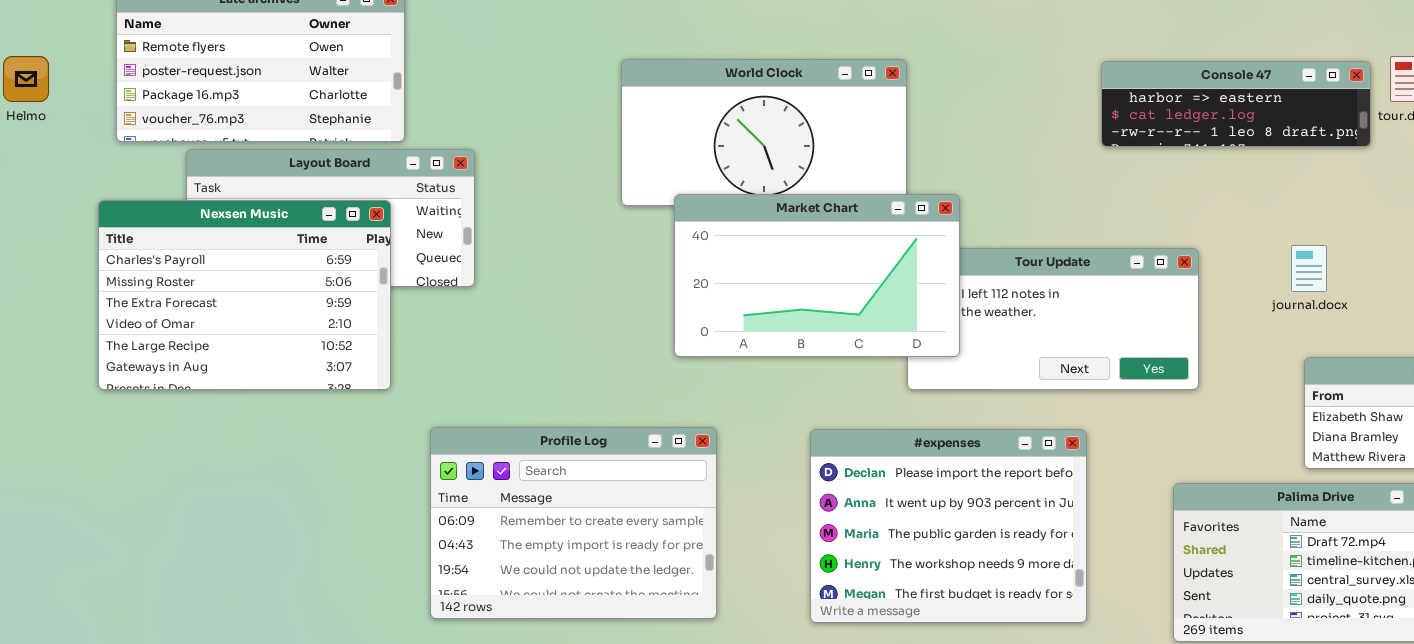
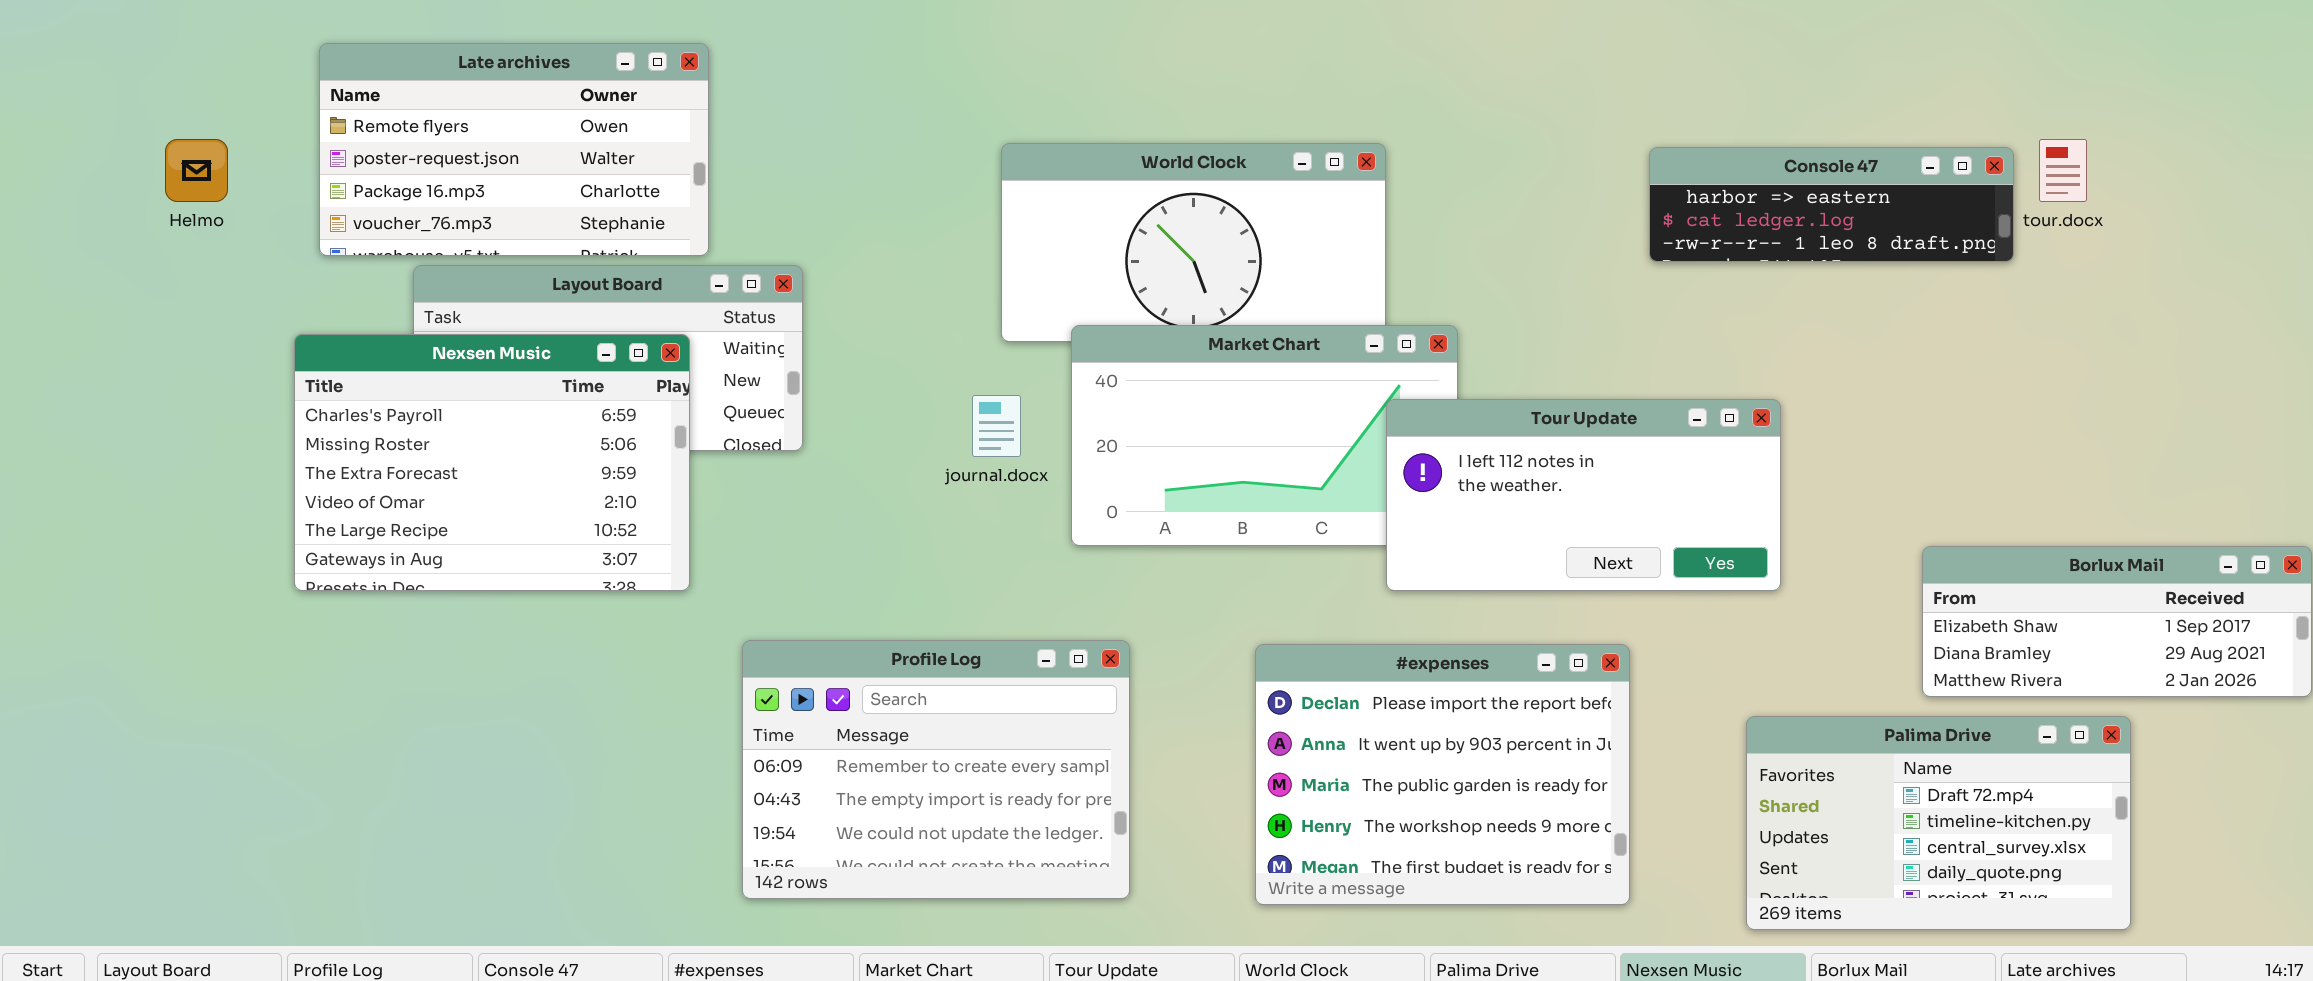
journal.docx: [1291,245,1327,292] -> [972,395,1021,457], moved
Tour Update: [907,248,1199,390] -> [1386,399,1781,591], raised

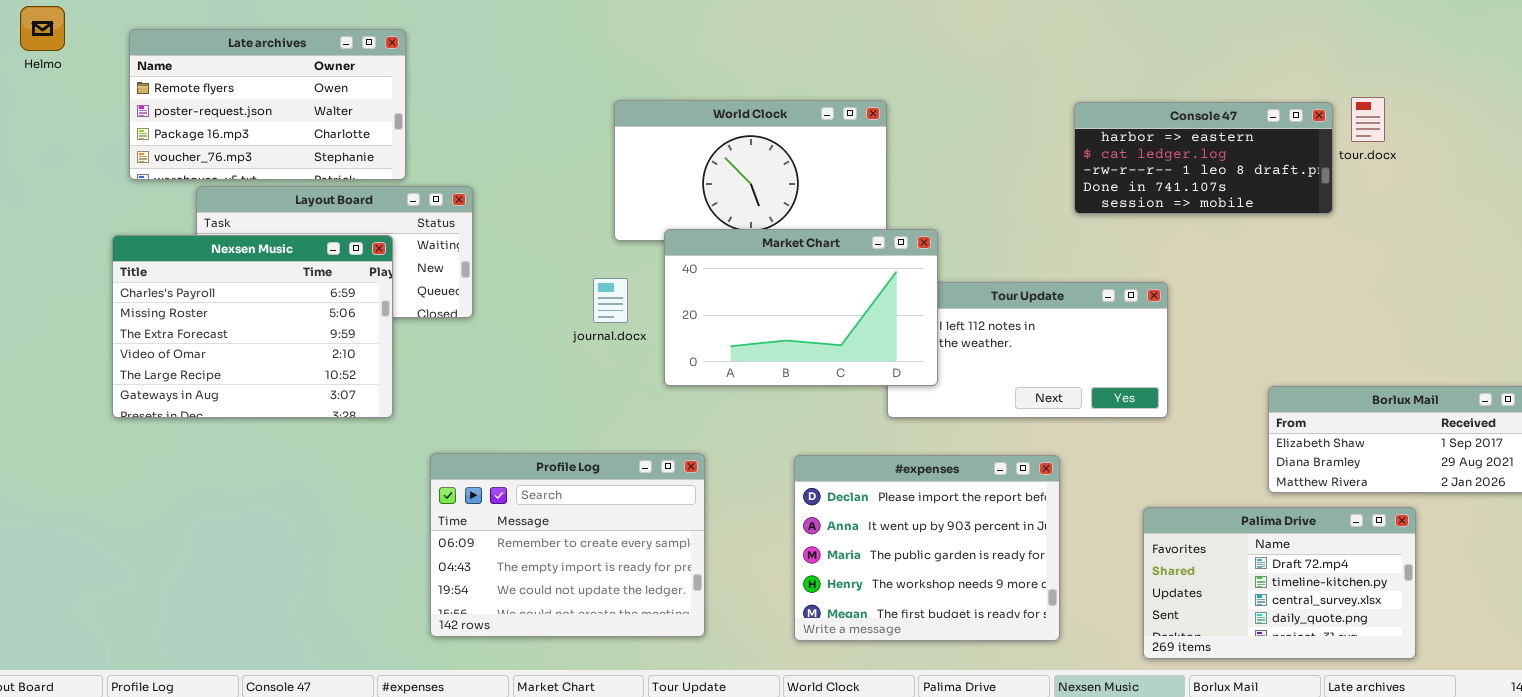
Helmo: [165,139,228,202] -> [20,6,65,51], moved
Console 47: [1649,147,2014,262] -> [1074,102,1333,214], resized
Market Chart: [1071,325,1458,546] -> [664,229,938,386], raised

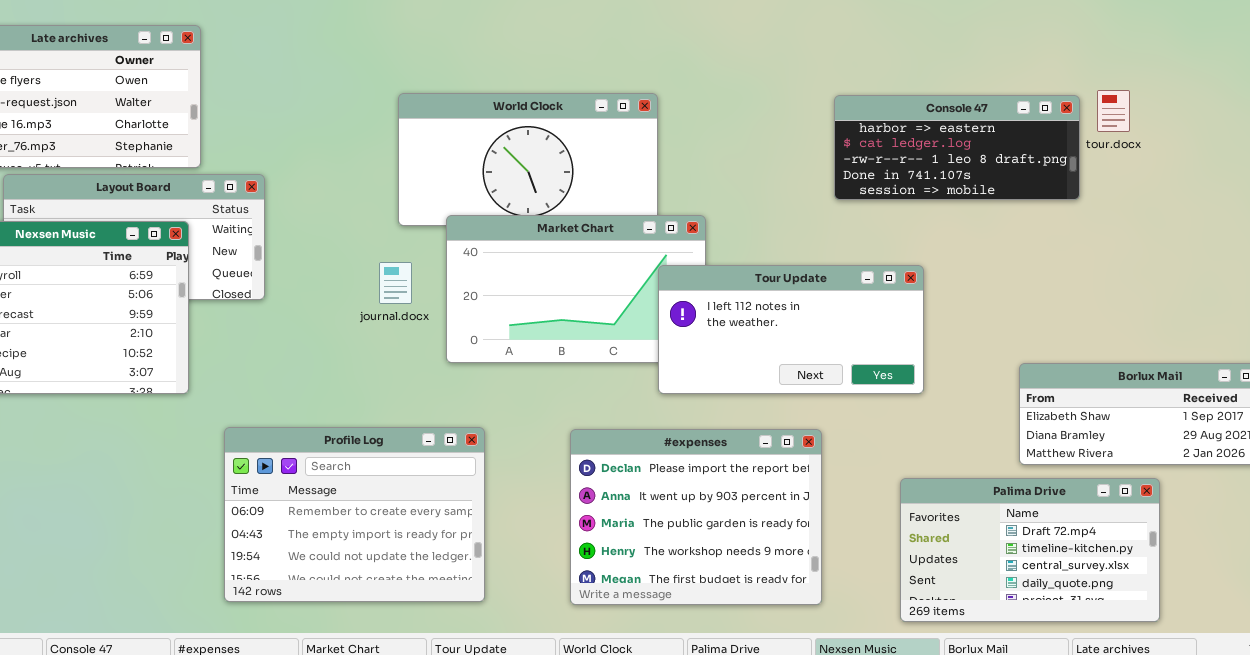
Tour Update: [887,282,1168,418] -> [658,265,924,394], raised

